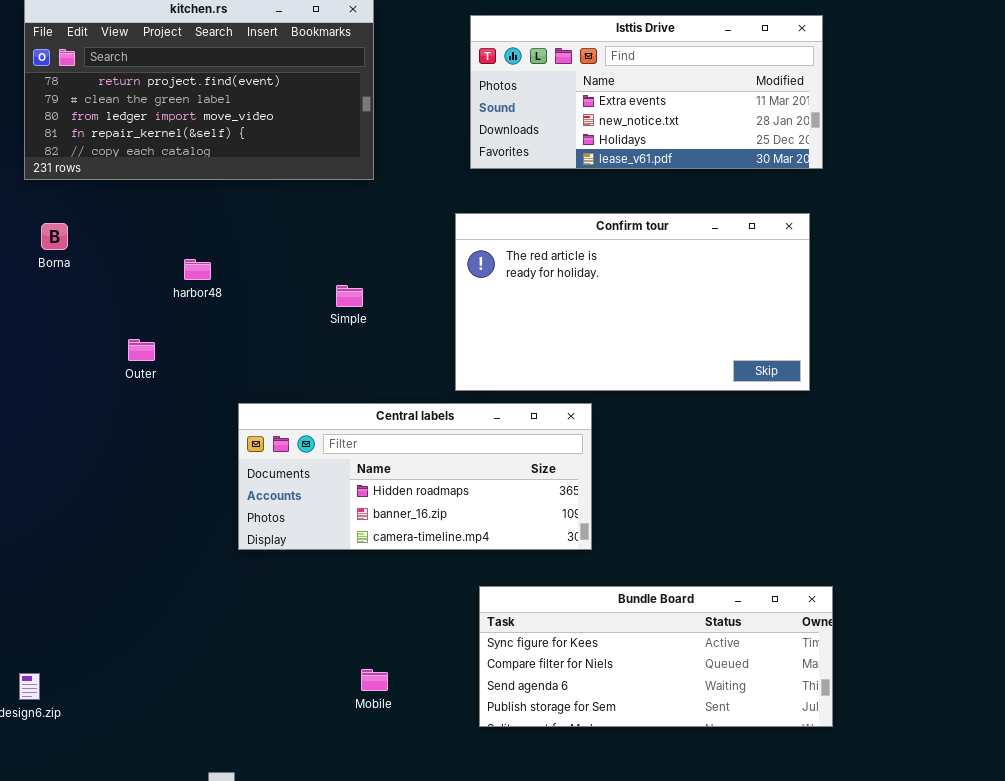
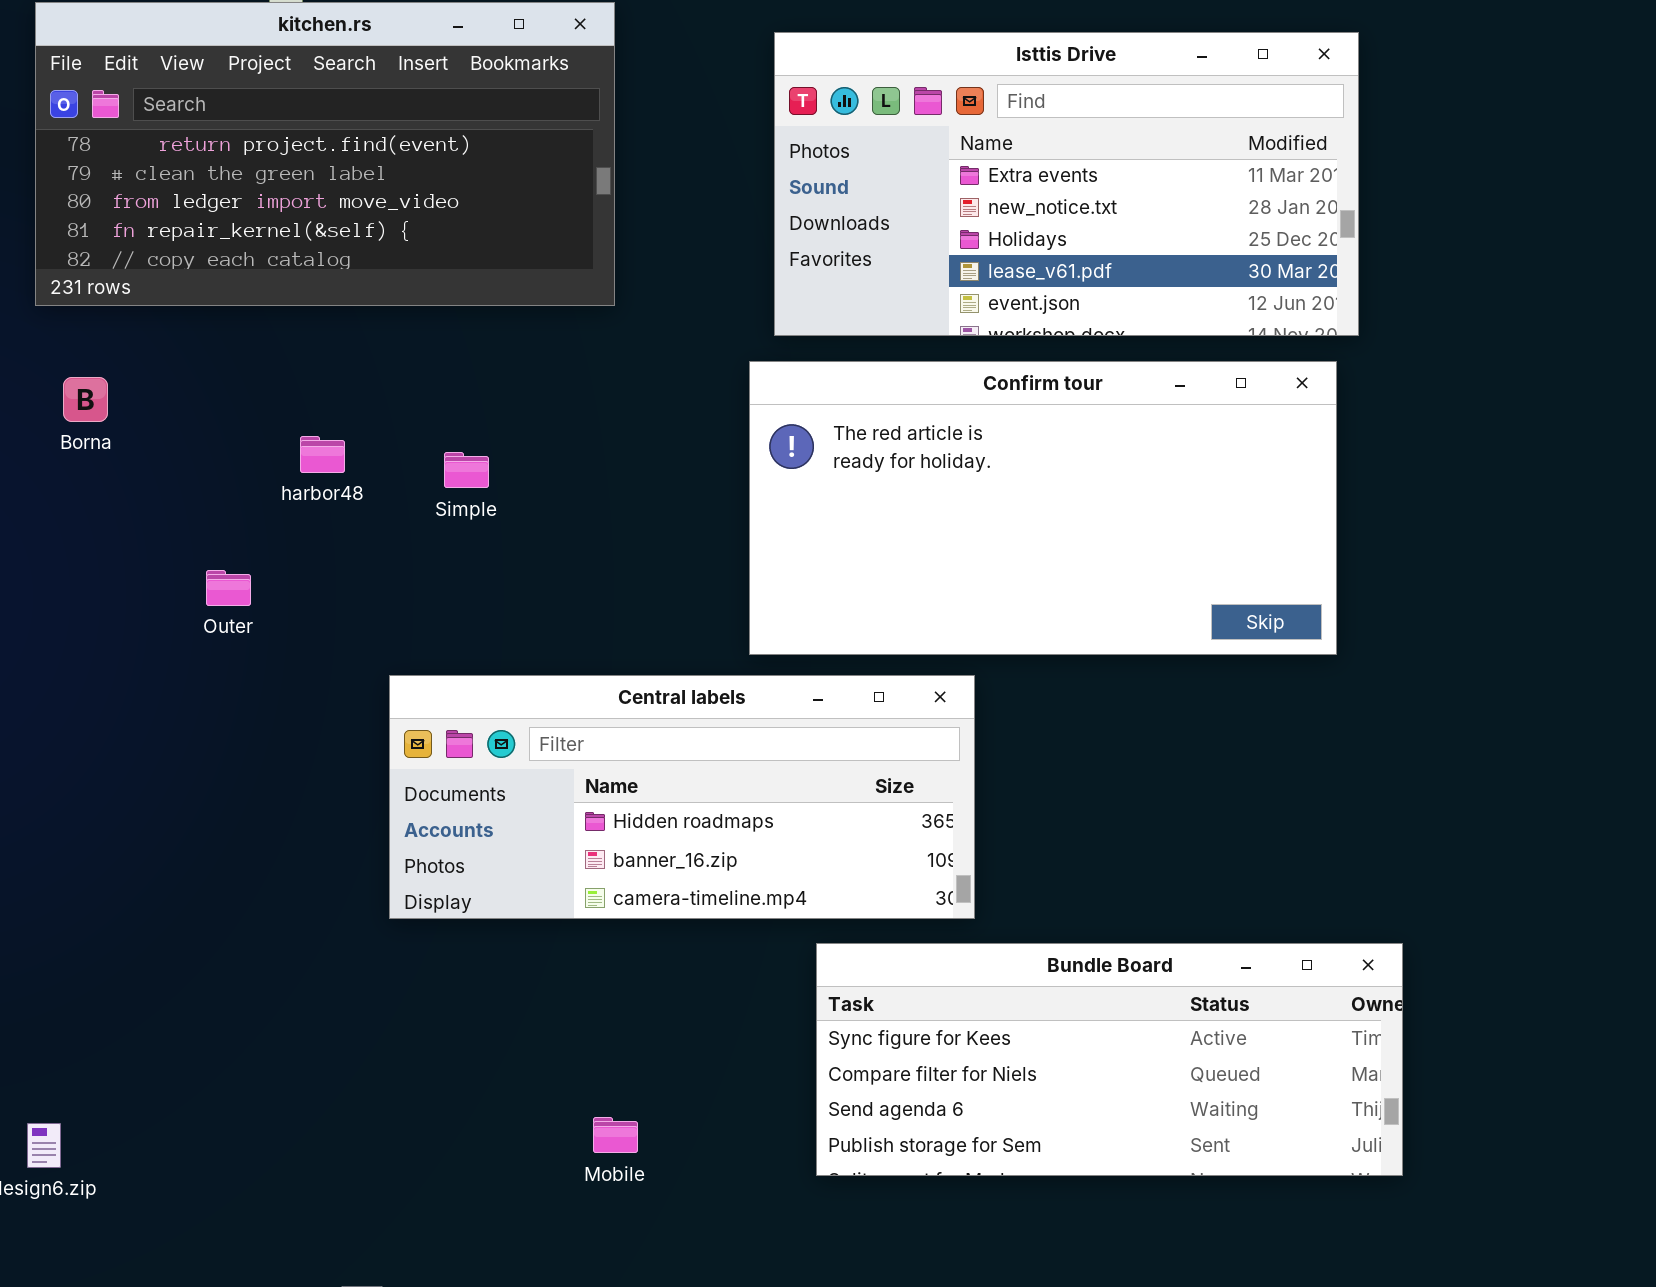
Isttis Drive: [470,15,823,169] -> [774,32,1359,336], resized
Simple: [336,285,363,307] -> [444,452,489,488], moved
Bundle Board: [479,586,833,727] -> [816,943,1403,1176], moved

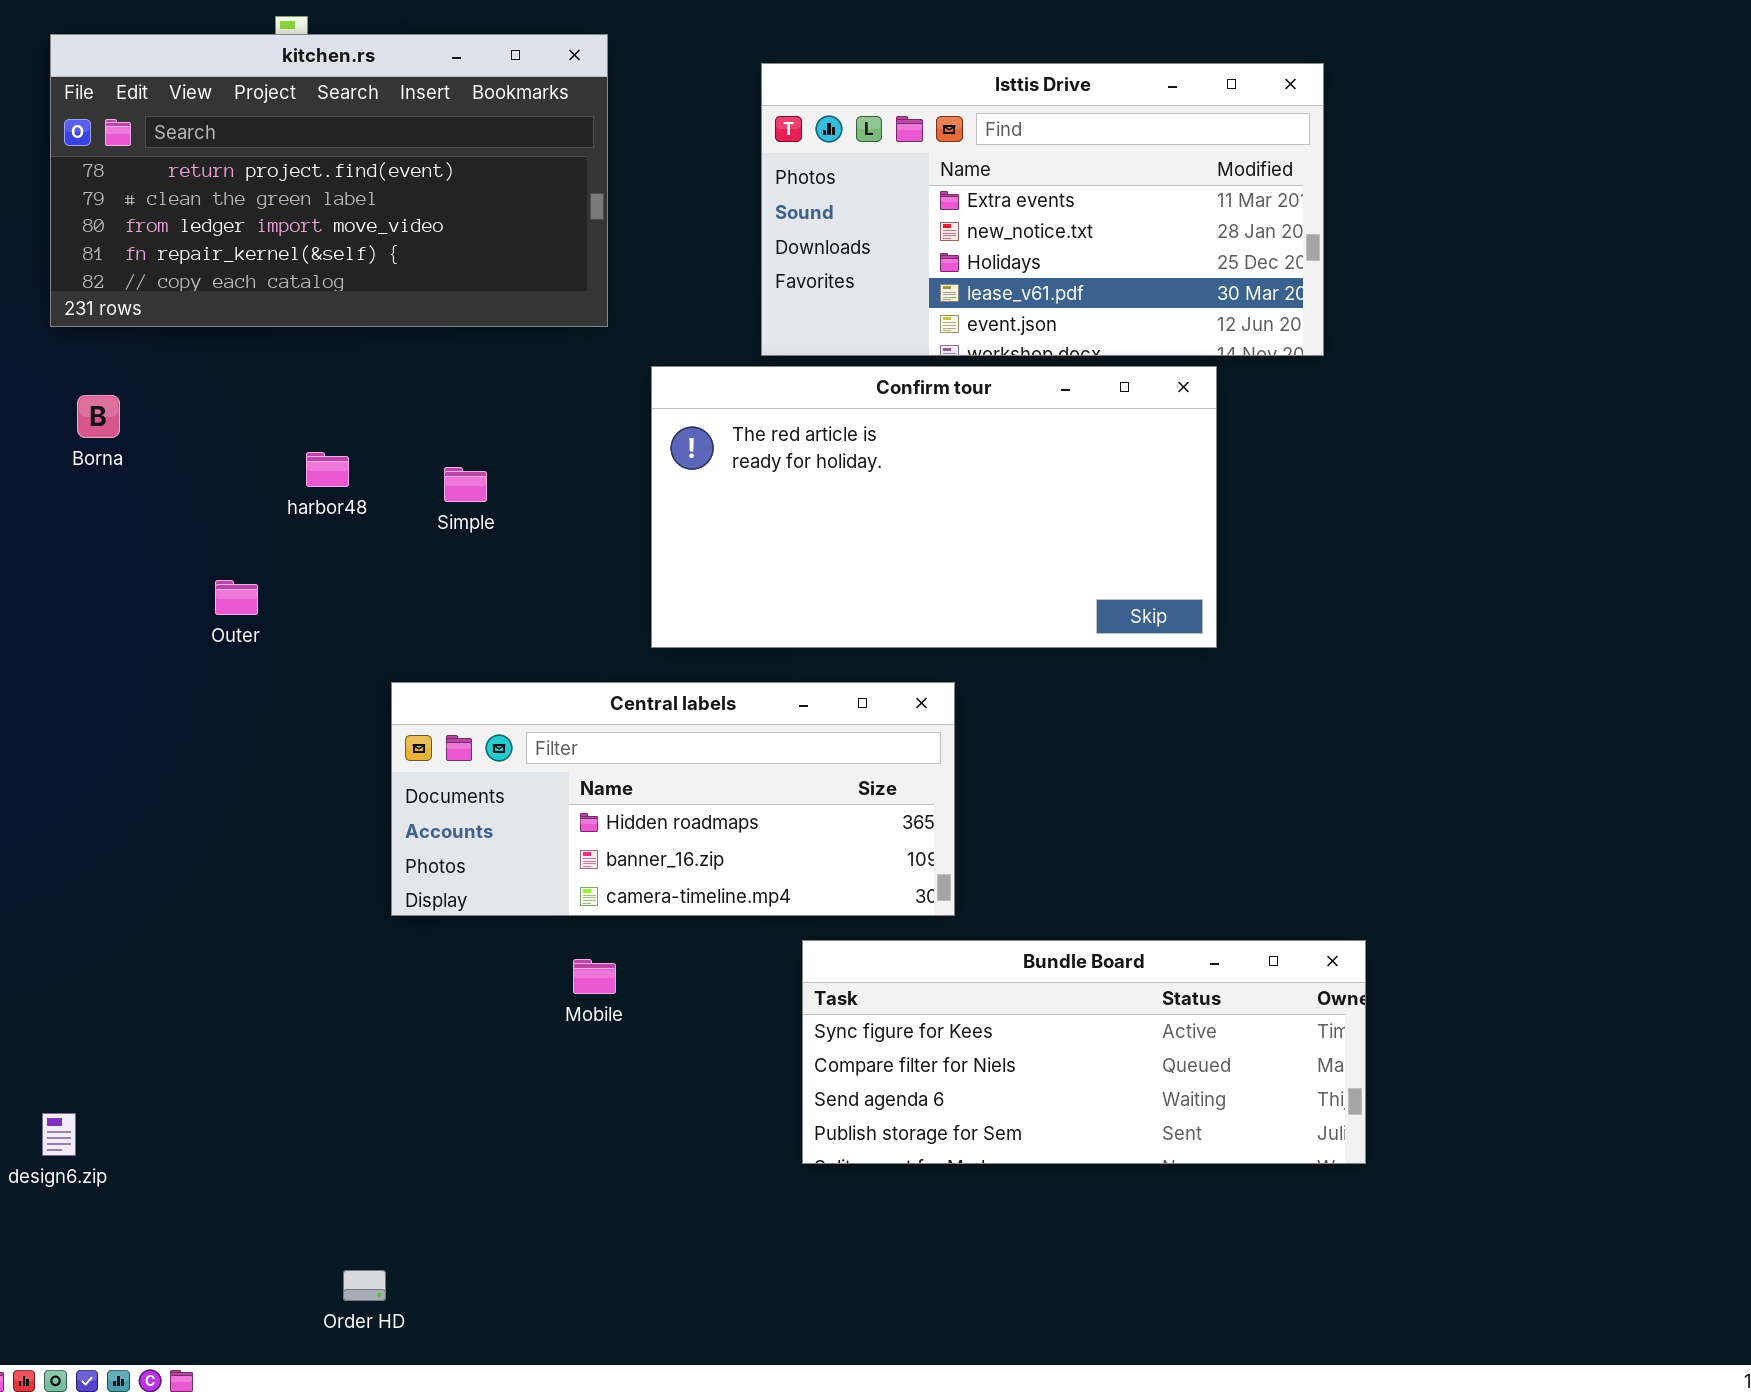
Confirm tour: [749,361,1337,655] -> [651,366,1217,648], moved
Mobile: [593,1117,638,1153] -> [573,959,616,994], moved

